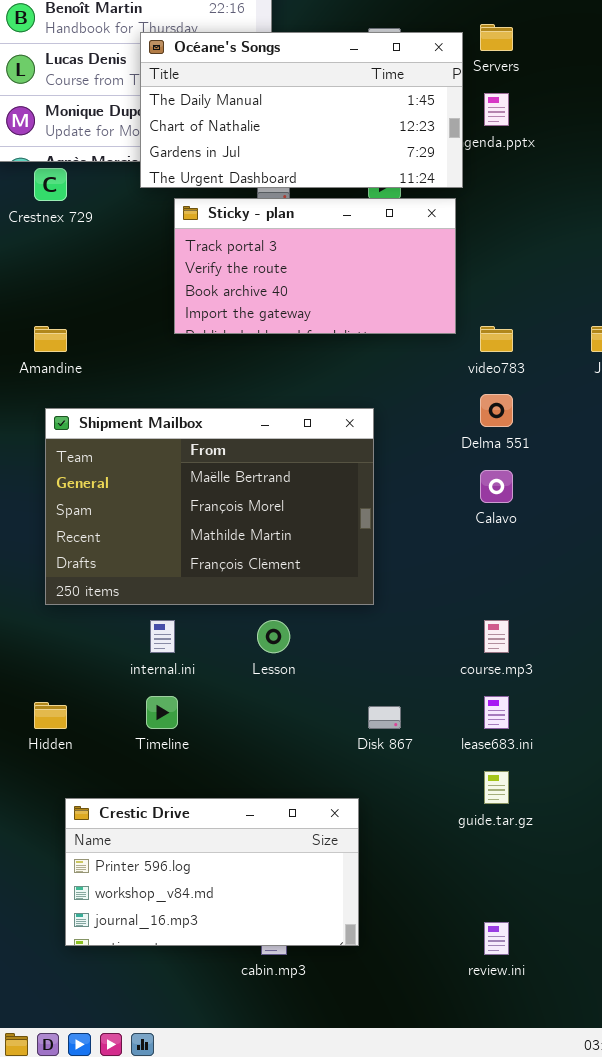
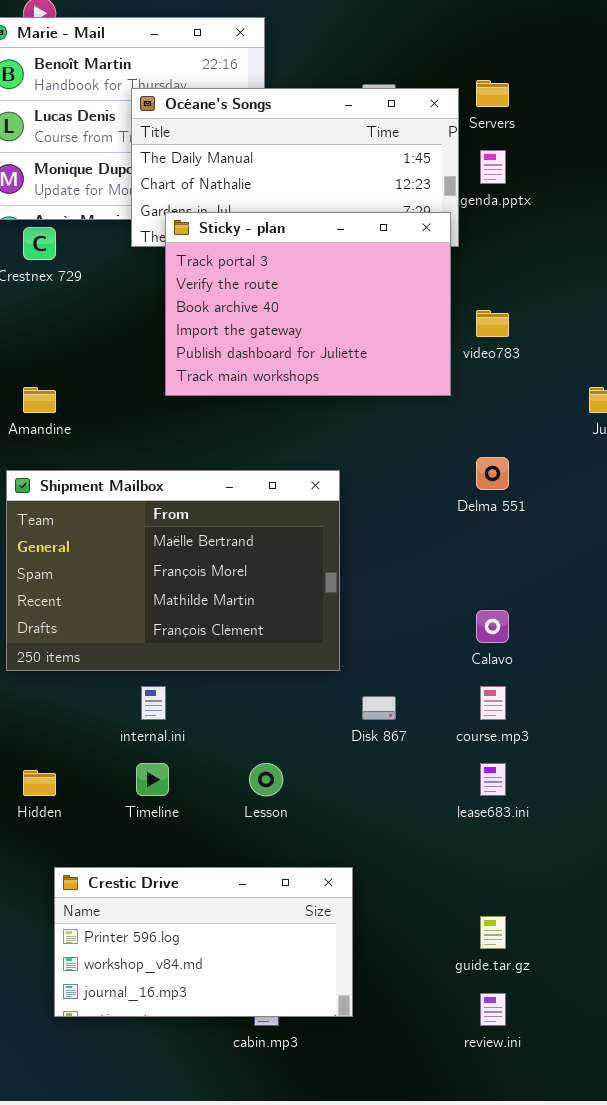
Sticky - plan: [174,198,456,334] -> [165,212,451,396], resized
video783: [480,326,513,352] -> [476,310,509,337], moved
Shipment Mailbox: [45,408,374,605] -> [6,470,340,671], moved
Calavo: [480,470,513,503] -> [476,610,509,643], moved
Lesson: [257,620,290,653] -> [249,763,283,796], moved
Disk 867: [368,706,401,729] -> [362,696,396,720], moved
guide.tar.gz: [484,771,509,804] -> [480,916,506,949], moved

